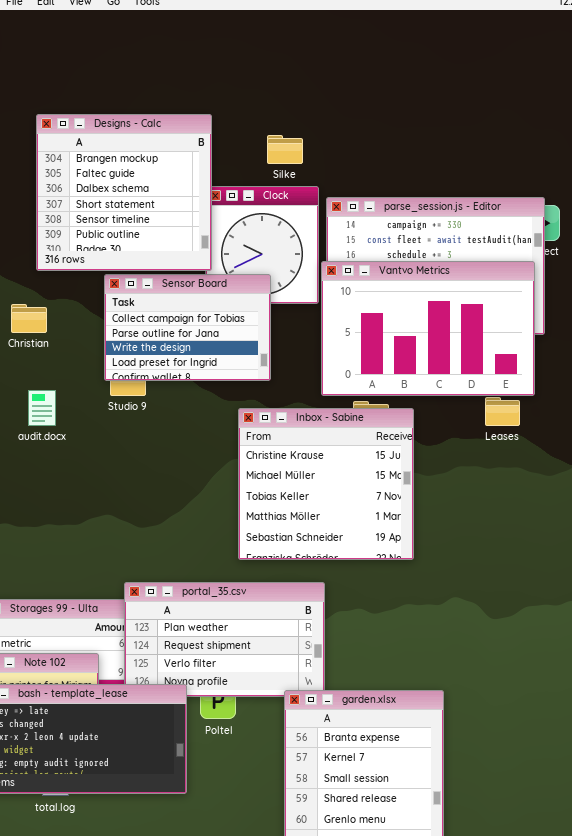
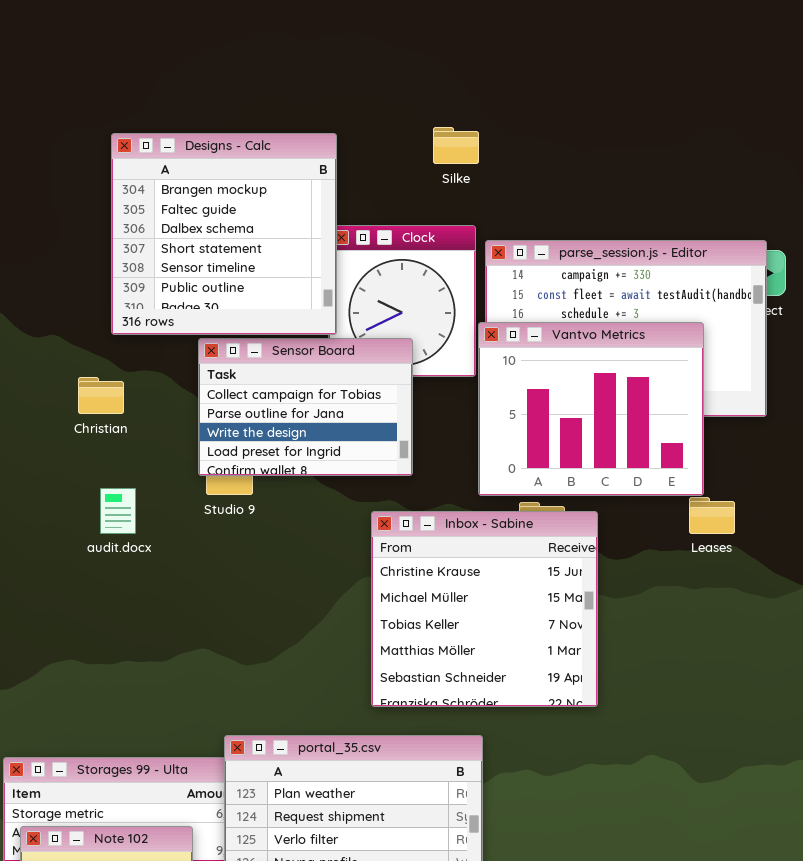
Silke: [267,135,303,164] -> [433,127,479,164], moved
Vantvo Metrics: [321,261,535,396] -> [478,322,704,496], resized

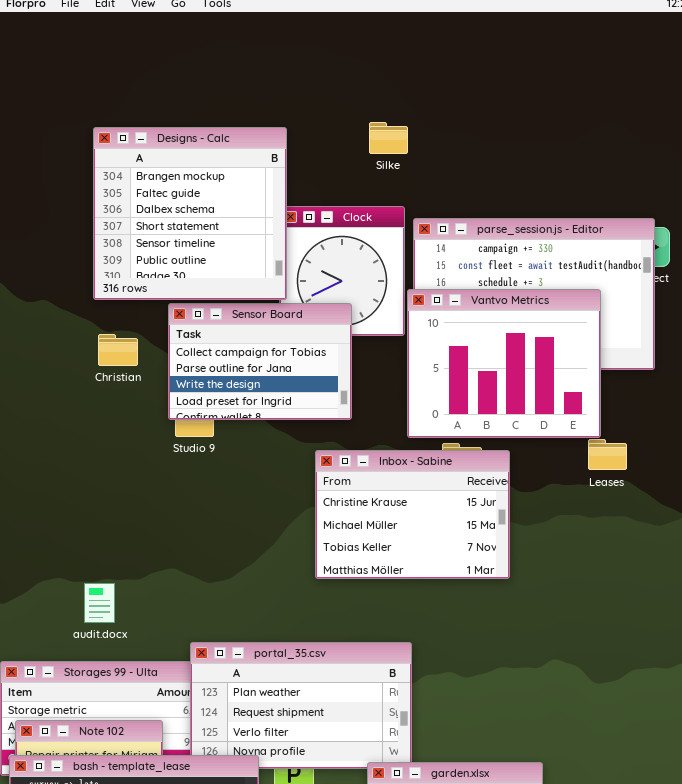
Christian: [78,377,124,414] -> [98,334,138,366], moved
audit.docx: [100,488,136,534] -> [84,583,115,623], moved
Inbox - Sabine: [371,511,598,707] -> [315,450,510,579], resized

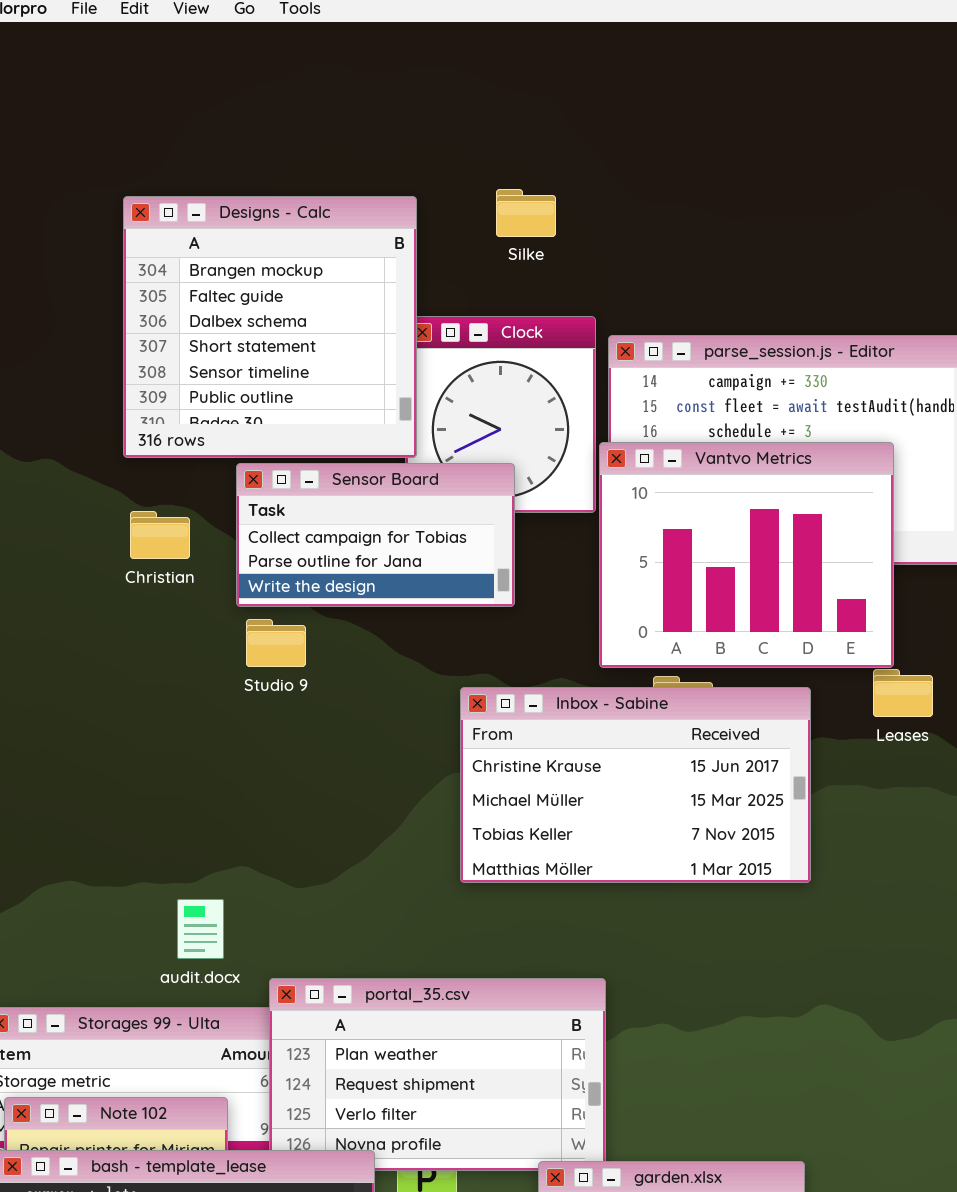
Silke: [369,122,408,154] -> [496,189,556,237], moved
Sensor Board: [168,303,352,420] -> [236,463,515,607], resized
Inbox - Sabine: [315,450,510,579] -> [460,687,811,883], resized
audit.docx: [84,583,115,623] -> [177,899,224,959], moved

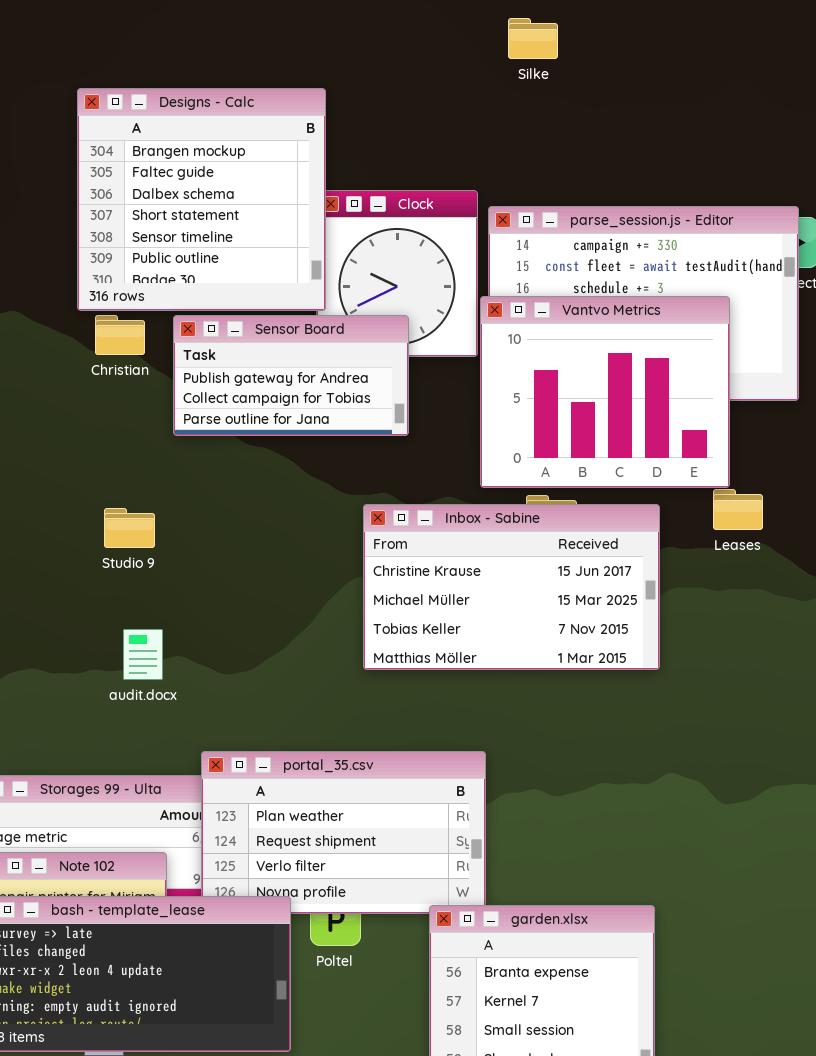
Silke: [496,189,556,237] -> [508,18,558,59], moved
Sensor Board: [236,463,515,607] -> [173,315,409,436], scrolled up 1 row
Christian: [130,511,190,559] -> [95,315,145,355], moved
Studio 9: [246,619,306,667] -> [104,508,155,548], moved
audit.docx: [177,899,224,959] -> [123,629,163,680], moved

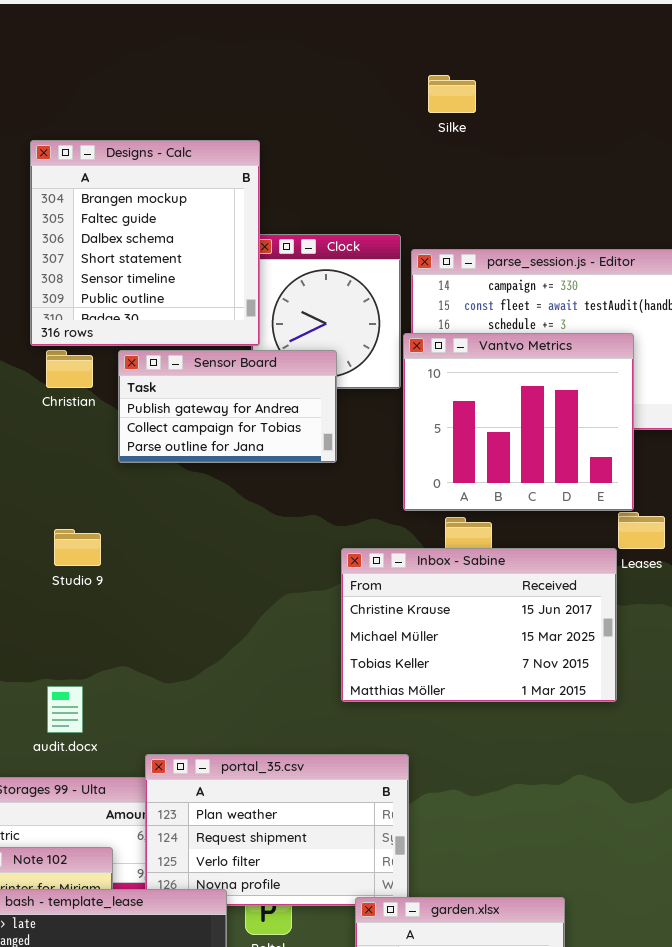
Inbox - Sabine: [363,504,660,670] -> [341,548,617,702], moved
audit.docx: [123,629,163,680] -> [47,686,83,733], moved

